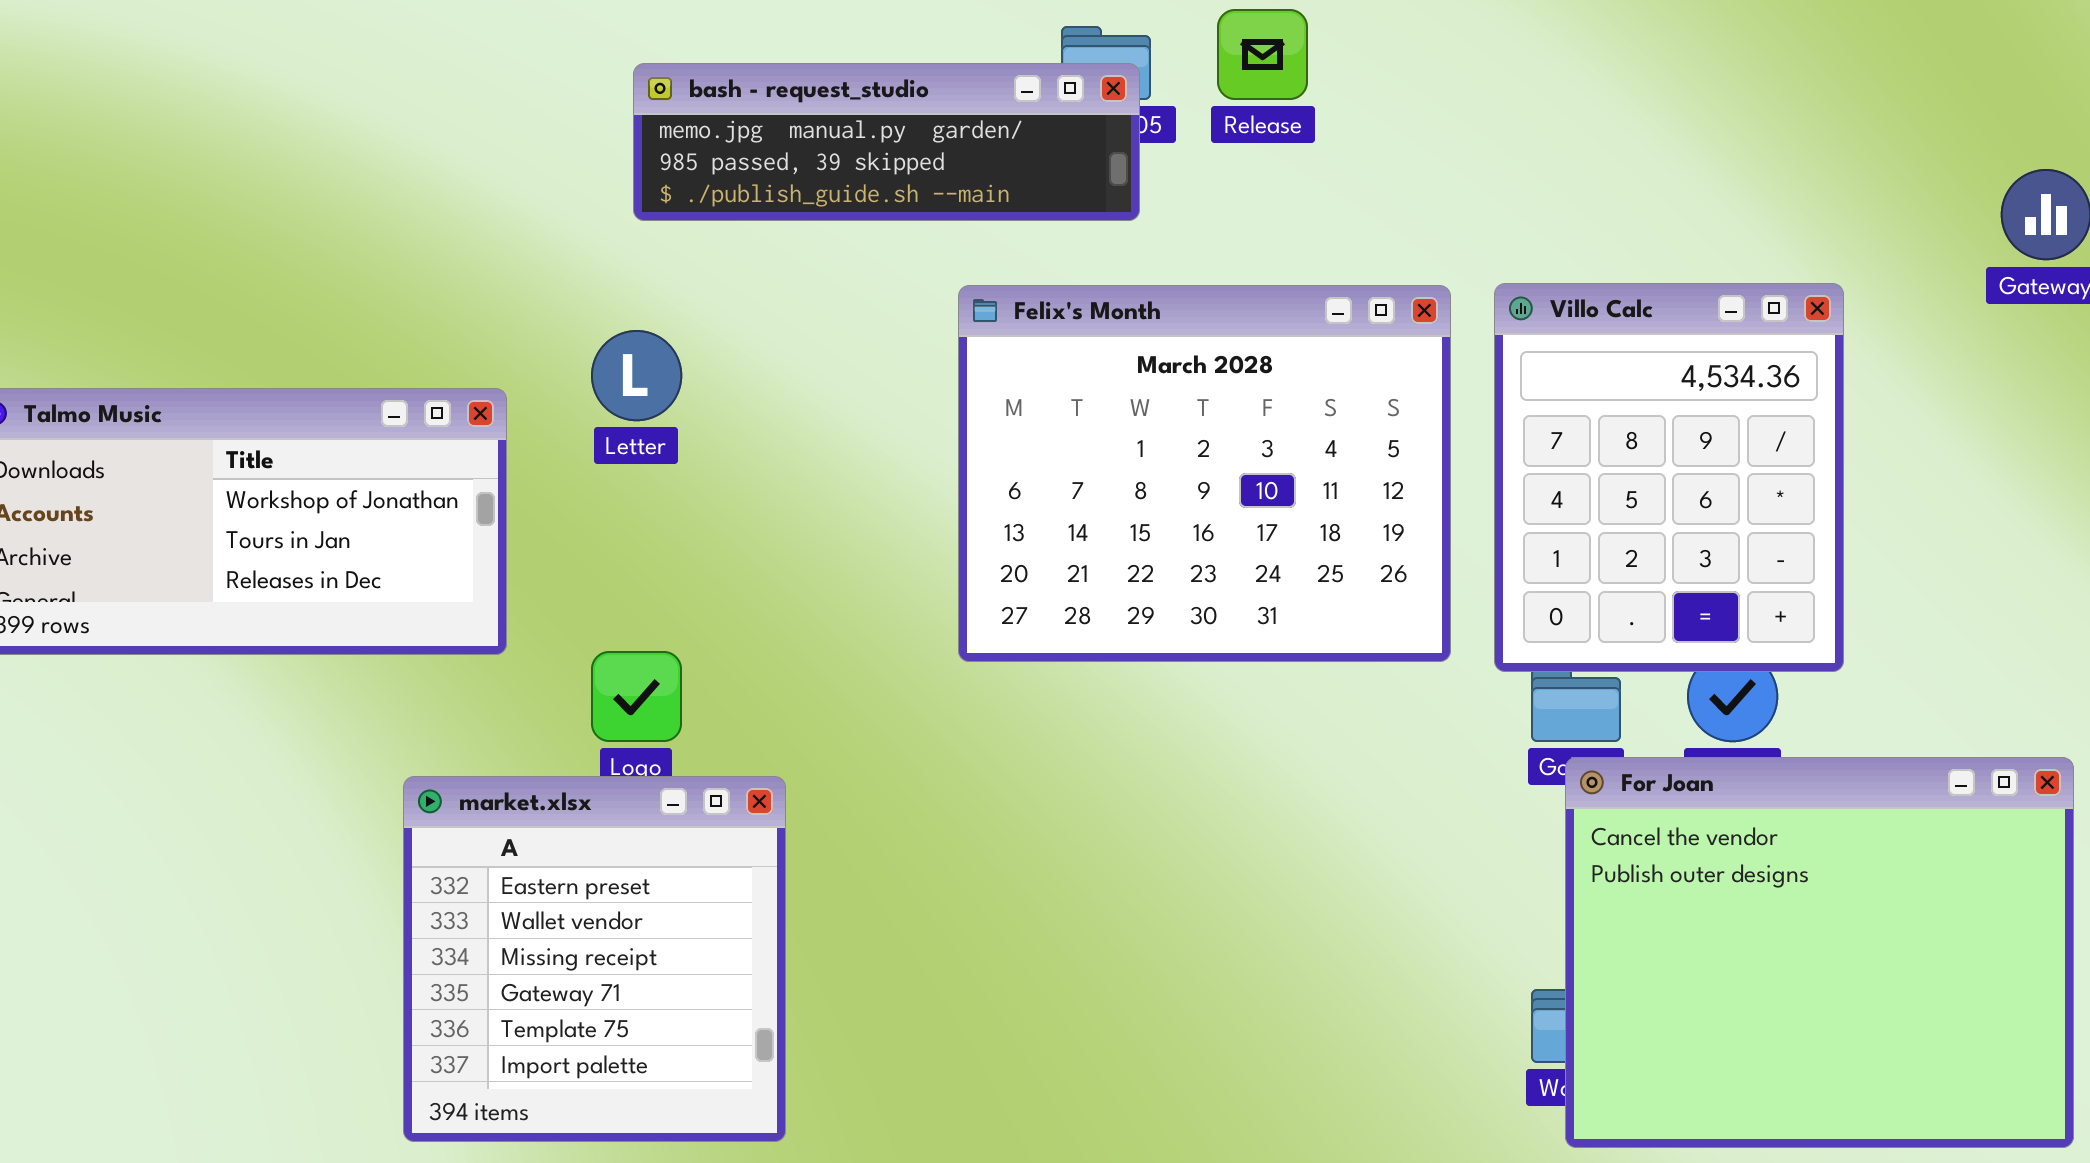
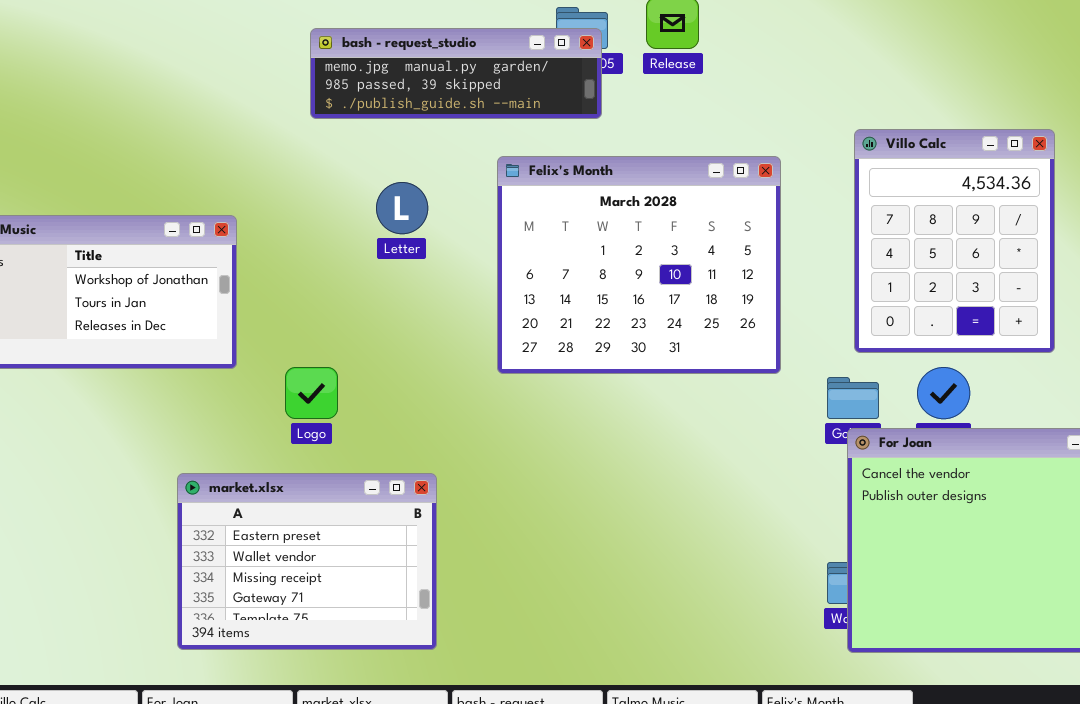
Villo Calc: [1494,283,1844,672] -> [854,129,1055,353], moved
Letter: [591,330,682,421] -> [376,182,428,234], moved
market.xlsx: [403,776,786,1142] -> [177,473,437,650], resized

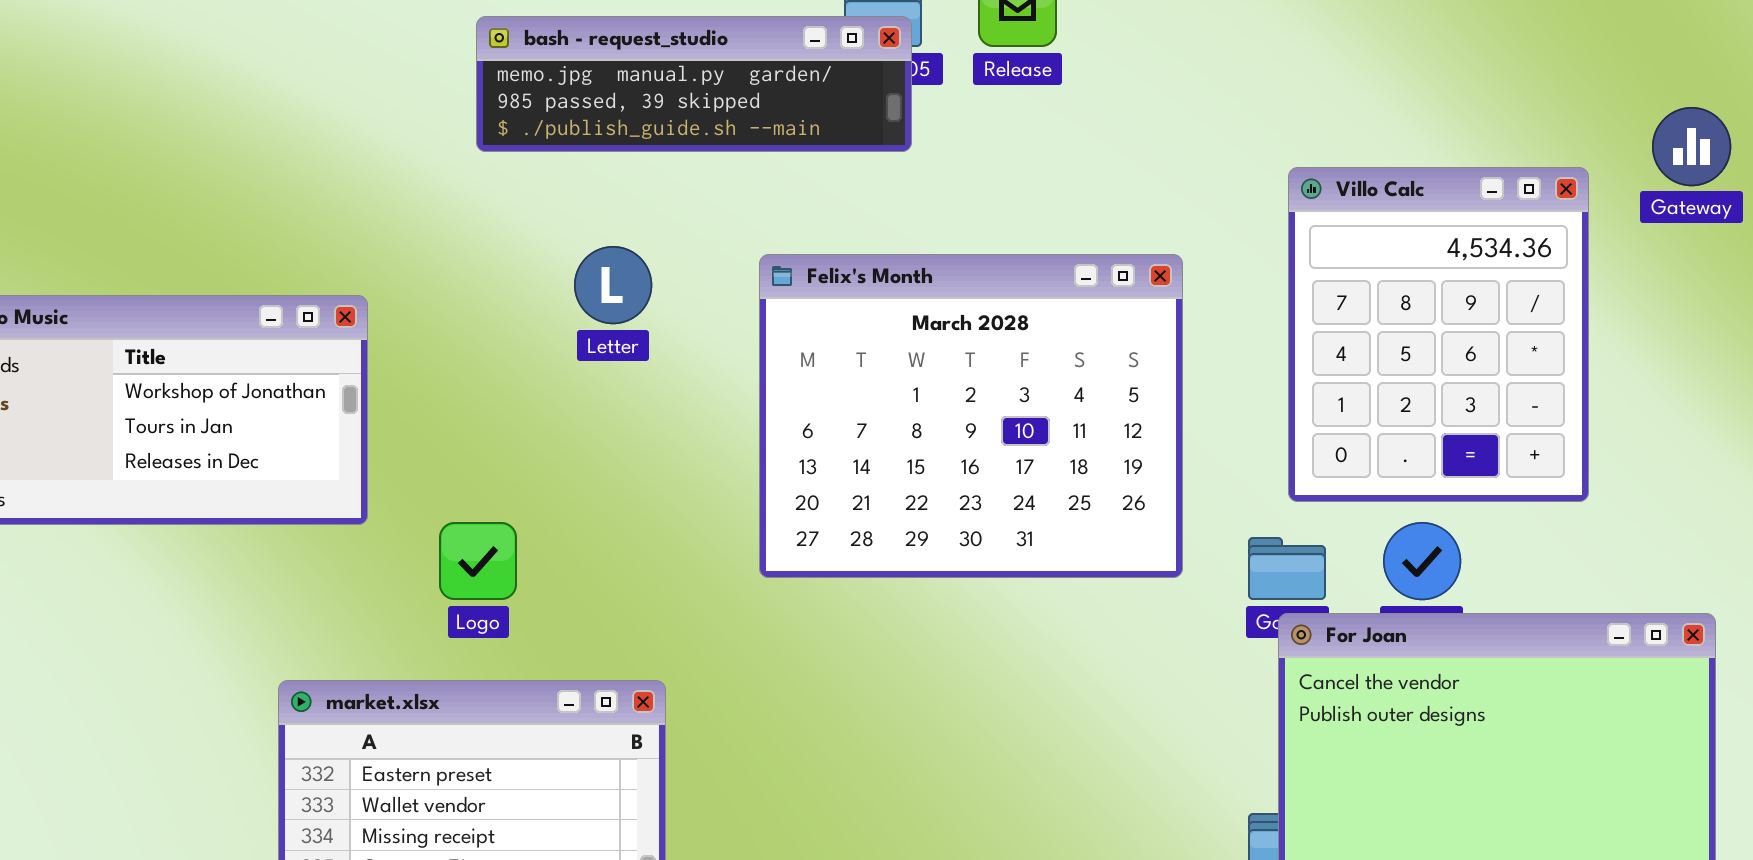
Felix's Month: [497,156,781,374] -> [759,254,1183,578], moved

